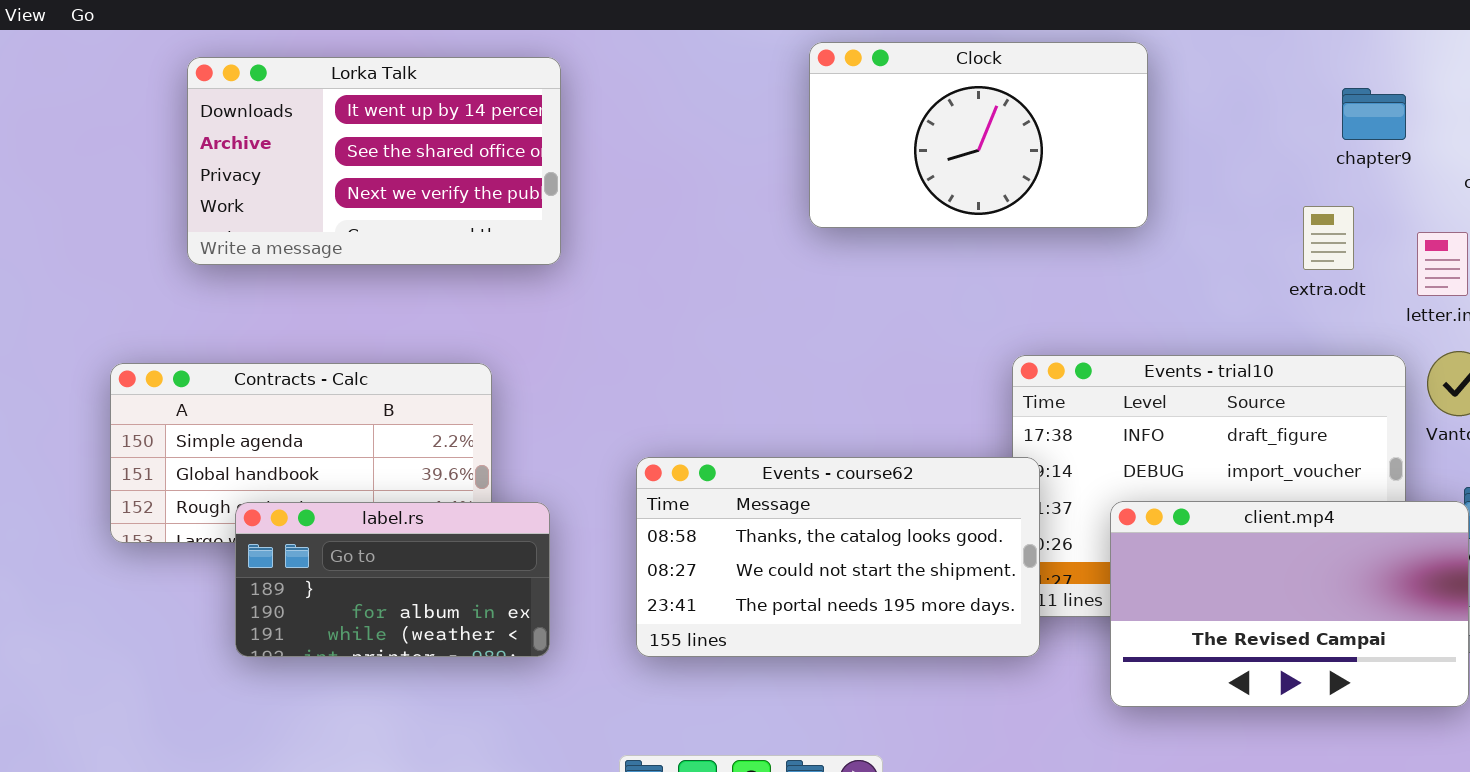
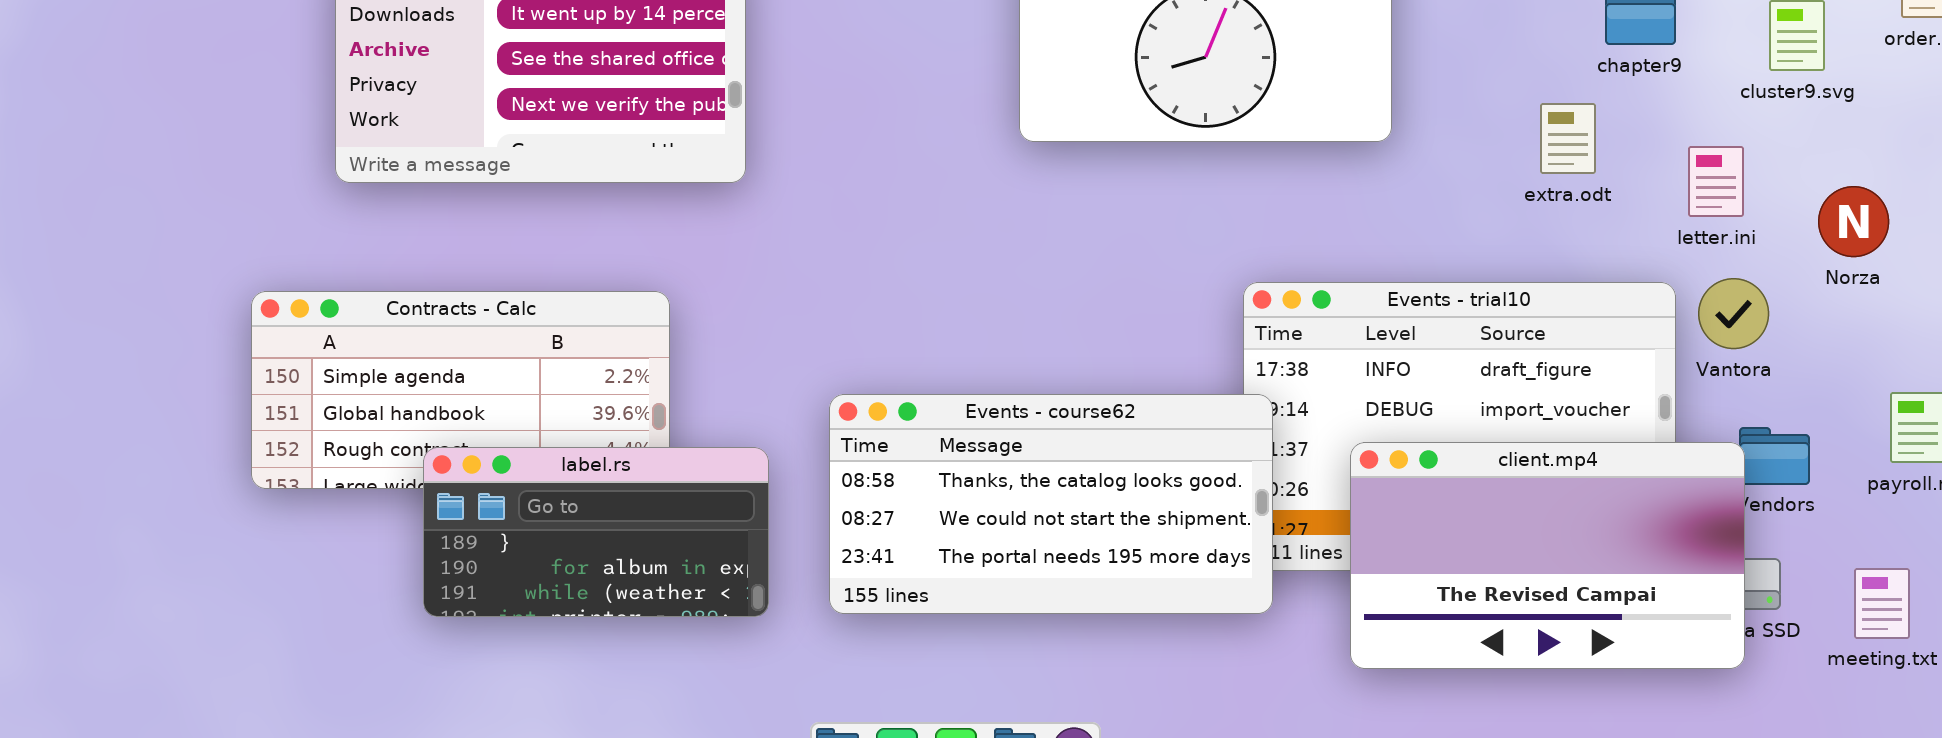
extra.odt: [1303,206,1354,270] -> [1540,103,1596,174], moved
label.rs: [235,502,550,657] -> [423,447,769,617], moved

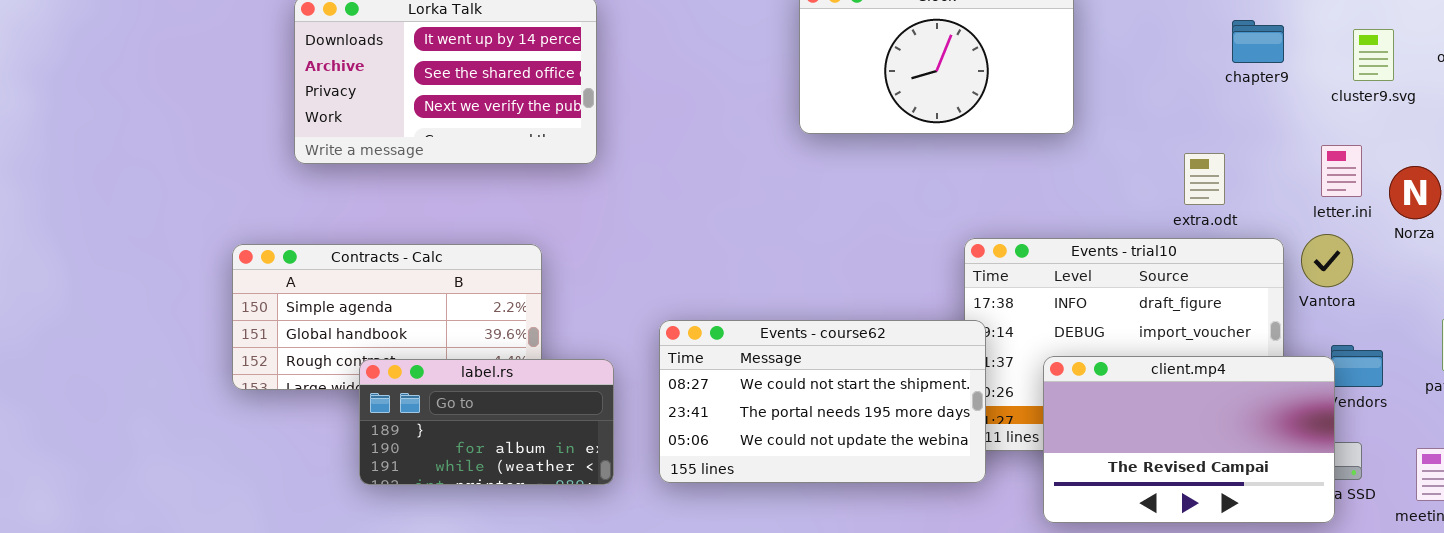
extra.odt: [1540,103,1596,174] -> [1184,153,1225,205], moved
letter.ini: [1688,146,1744,217] -> [1321,145,1362,197], moved
Events - course62: [829,394,1273,614] -> [659,320,986,483], scrolled down 1 row

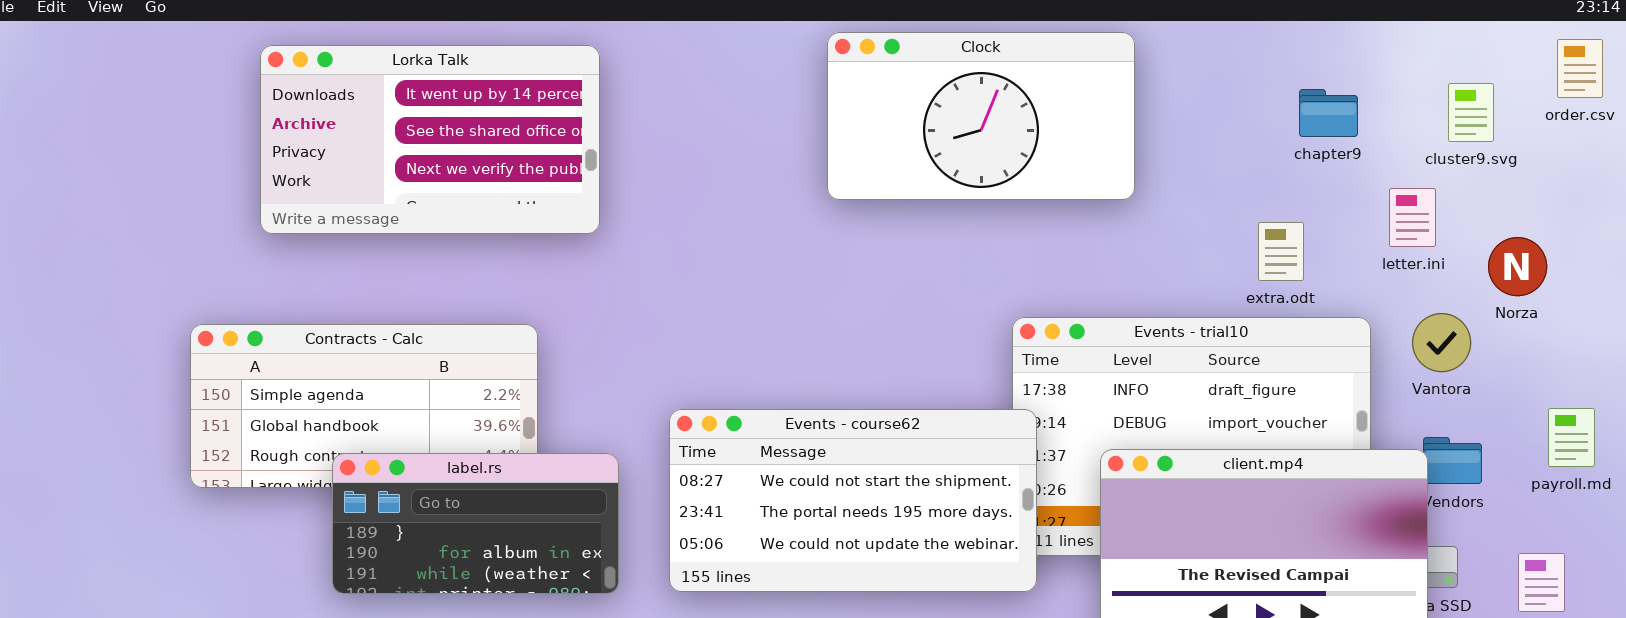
chapter9: [1232,20,1284,63] -> [1299,89,1358,137], moved
letter.ini: [1321,145,1362,197] -> [1389,188,1436,247], moved
Vantora: [1301,234,1353,287] -> [1412,313,1471,372], moved

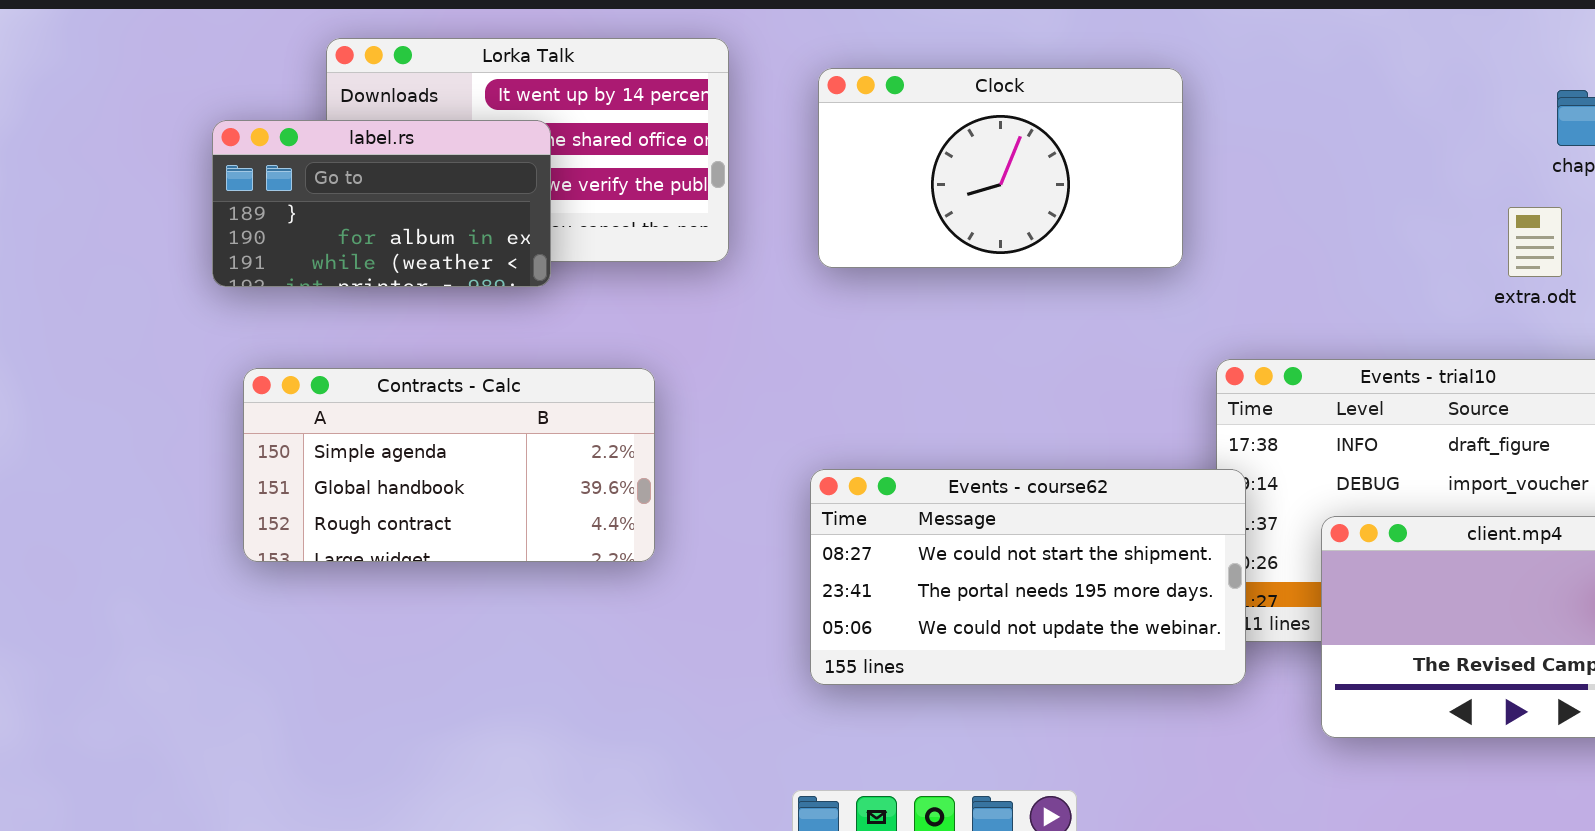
Clock: [827,32,1135,200] -> [818,68,1183,268], moved
extra.odt: [1258,222,1304,281] -> [1508,207,1562,277], moved
label.rs: [332,453,619,594] -> [212,120,551,287], moved

